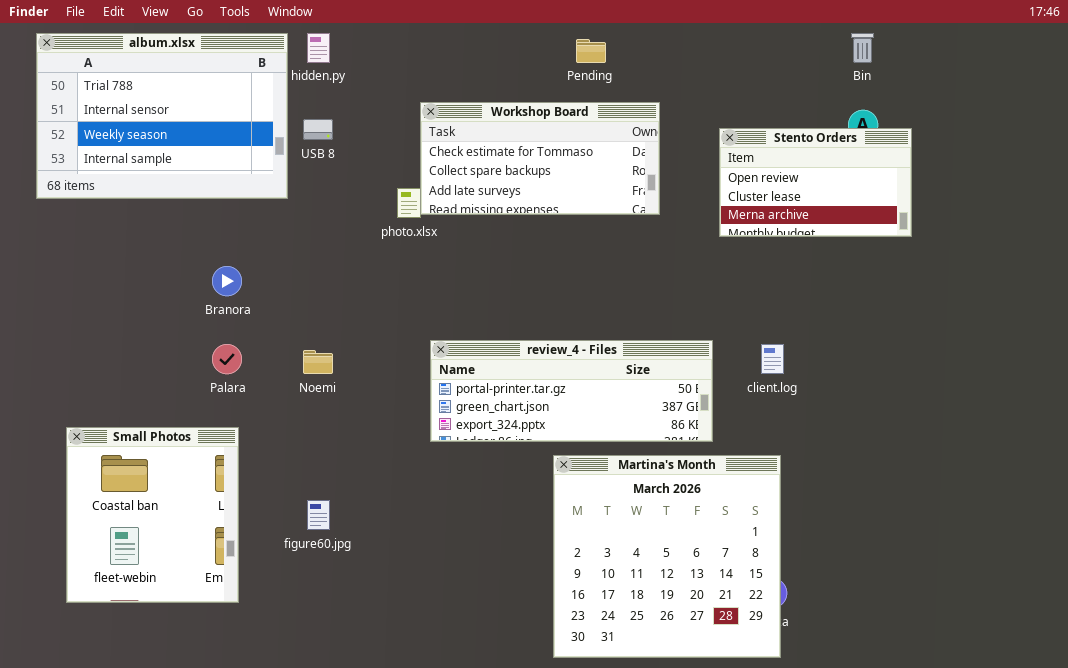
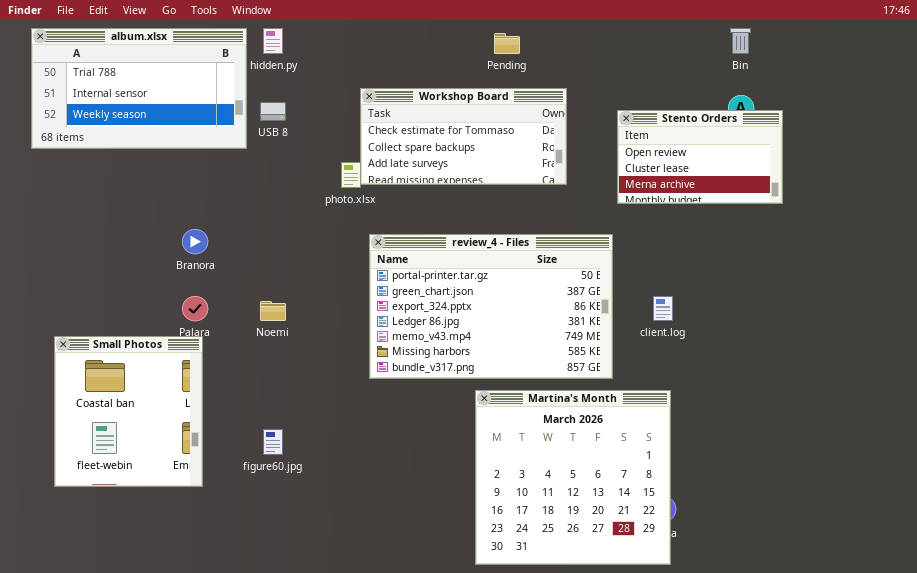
album.xlsx: [36,33,288,199] -> [31,28,247,149], resized
review_4 - Files: [430,340,713,442] -> [369,234,613,379], resized
Small Photos: [66,427,239,603] -> [54,336,203,487], moved

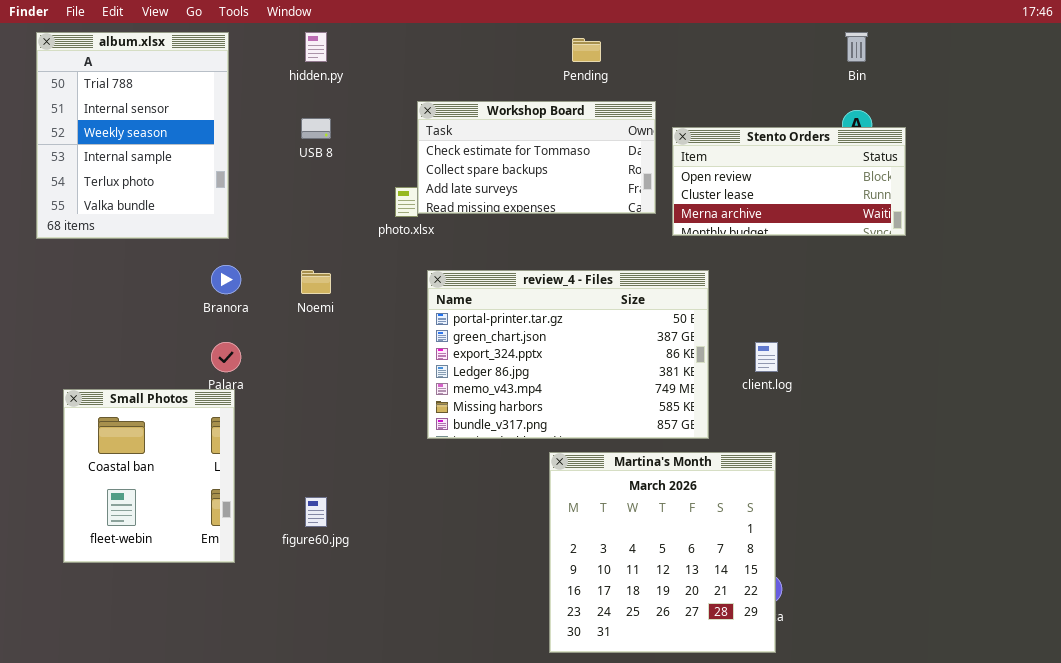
album.xlsx: [31,28,247,149] -> [36,32,229,239], resized
Stento Orders: [617,110,783,204] -> [672,127,906,236], resized
Noemi: [260,301,286,321] -> [301,270,331,294], moved

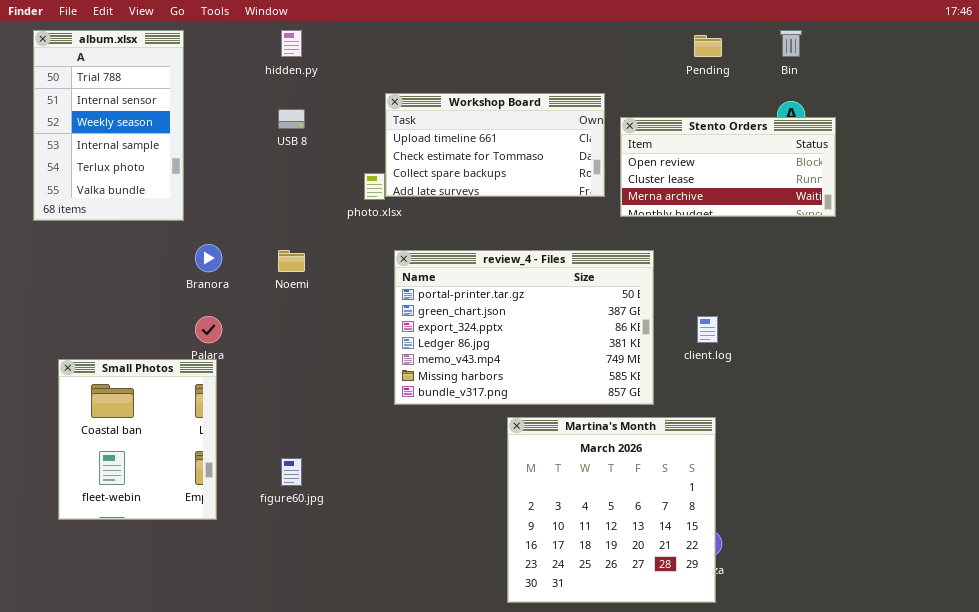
album.xlsx: [36,32,229,239] -> [33,30,184,221], resized
Pending: [572,38,601,62] -> [694,35,722,57], moved
Workshop Board: [417,101,656,214] -> [385,93,605,197], scrolled up 1 row

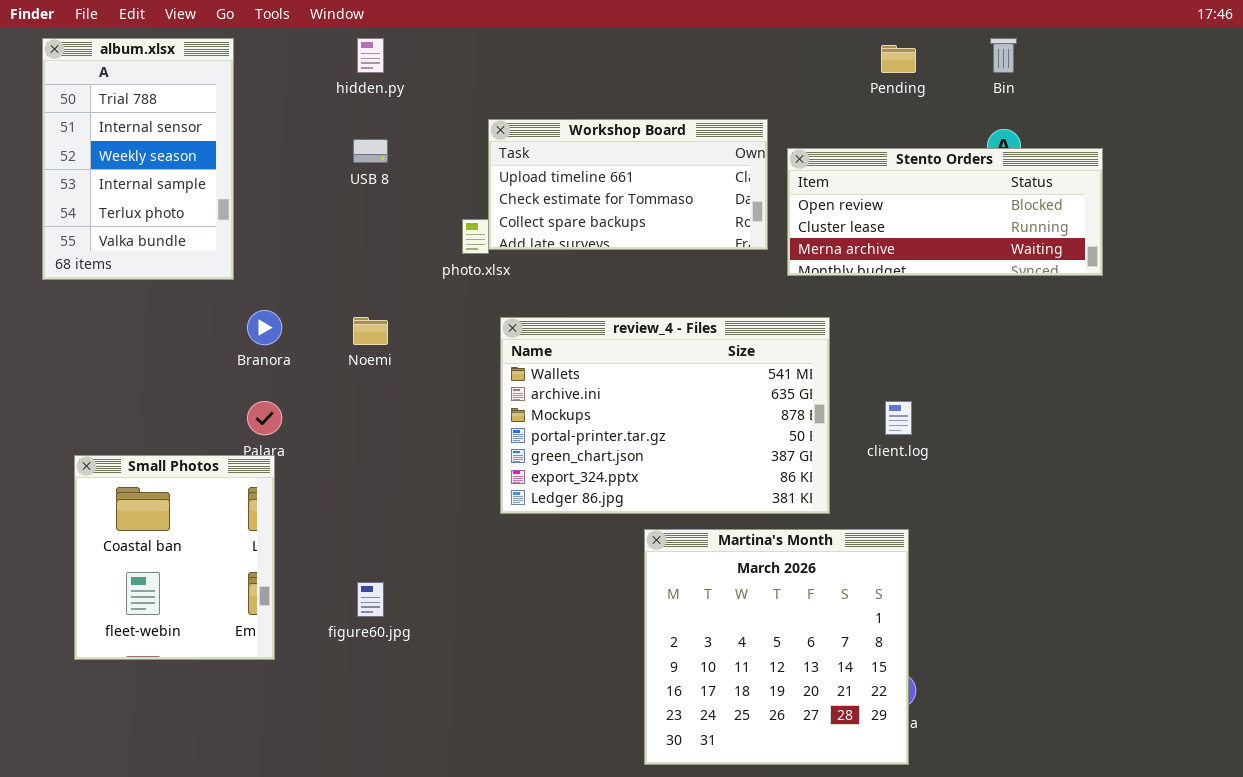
Stento Orders: [620,117,836,217] -> [787,148,1103,276], resized
review_4 - Files: [394,250,654,405] -> [500,317,830,514], scrolled up 3 rows

